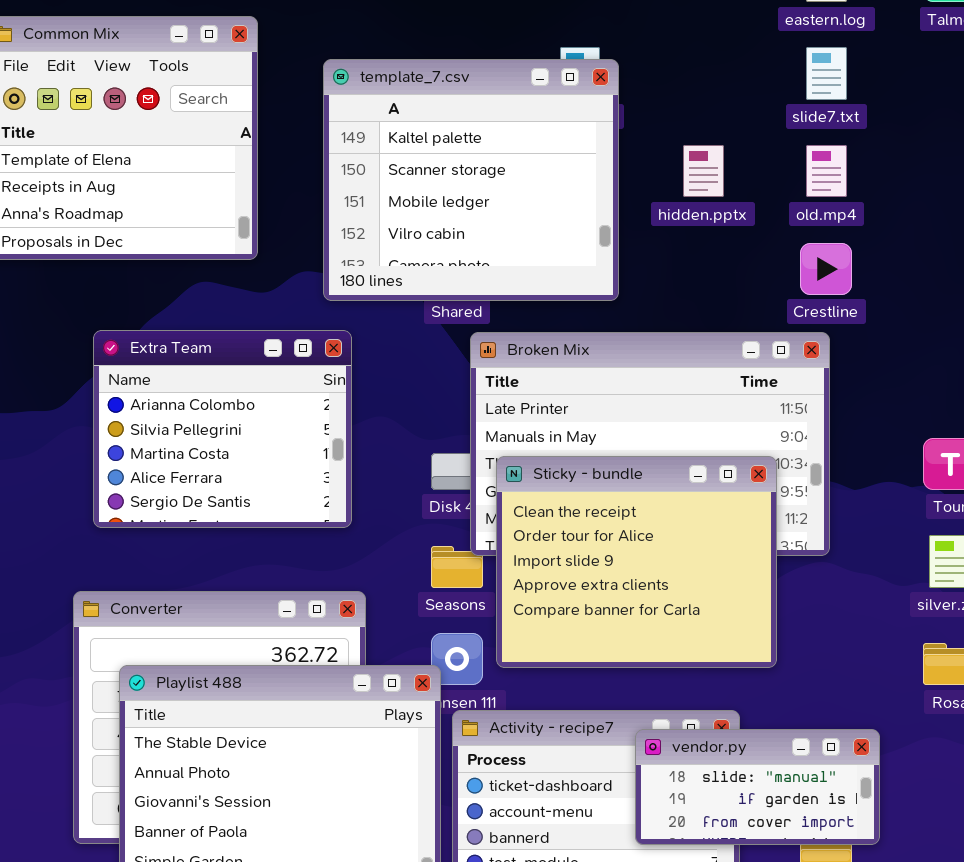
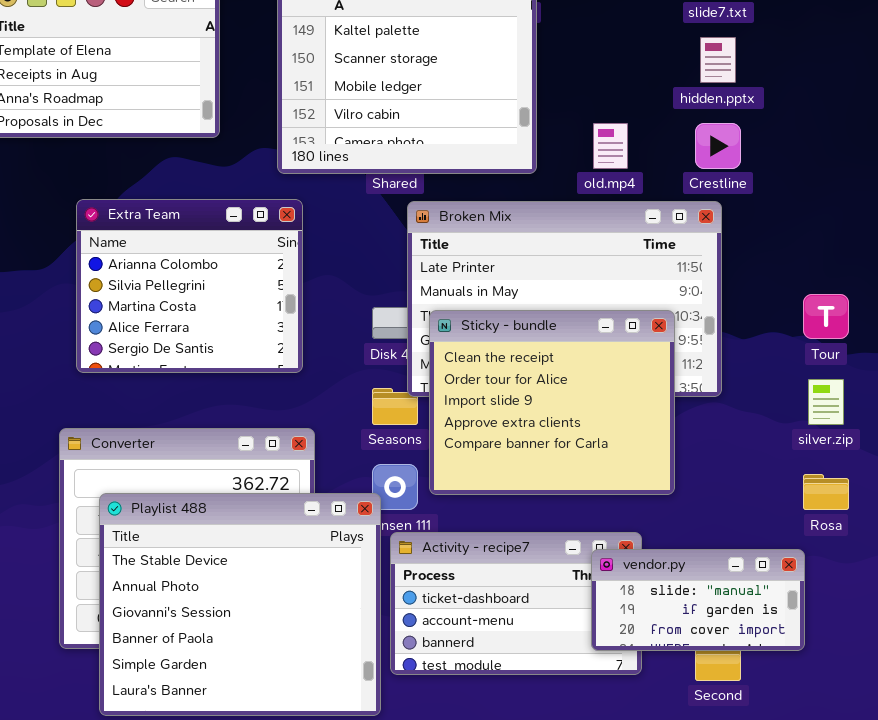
hidden.pptx: [683,145,724,197] -> [700,37,736,83], moved
old.mp4: [806,145,847,197] -> [593,123,628,169], moved
vendor.py: [635,729,880,845] -> [591,549,805,651], moved

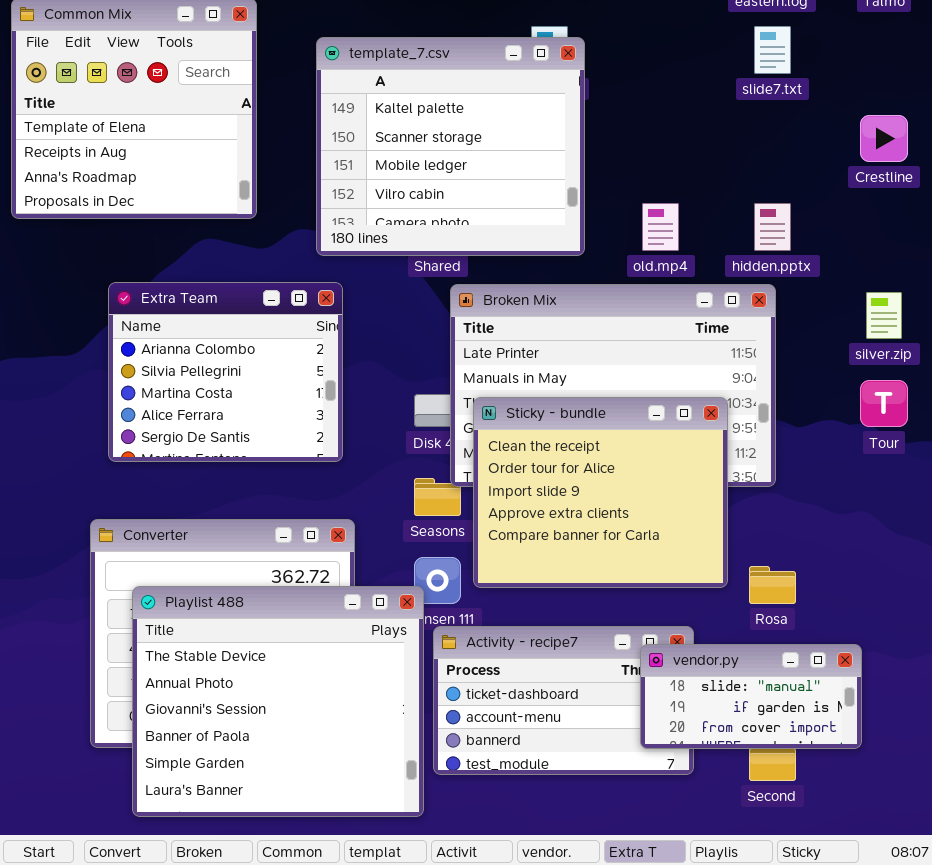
hidden.pptx: [700,37,736,83] -> [754,203,791,251], moved
Crestline: [695,123,741,169] -> [860,115,908,162], moved
silver.zip: [808,379,844,425] -> [866,292,902,339], moved
Rosa: [803,474,849,510] -> [749,566,796,604], moved

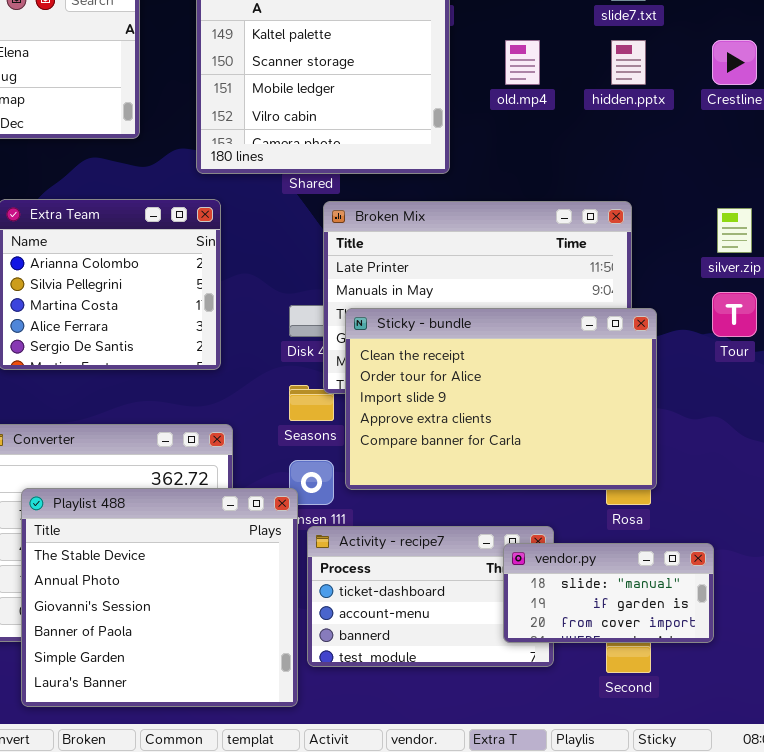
old.mp4: [642,203,679,251] -> [505,40,540,85], moved
hidden.pptx: [754,203,791,251] -> [611,40,646,85], moved
Sticky - bundle: [473,397,728,588] -> [345,308,657,490], resized

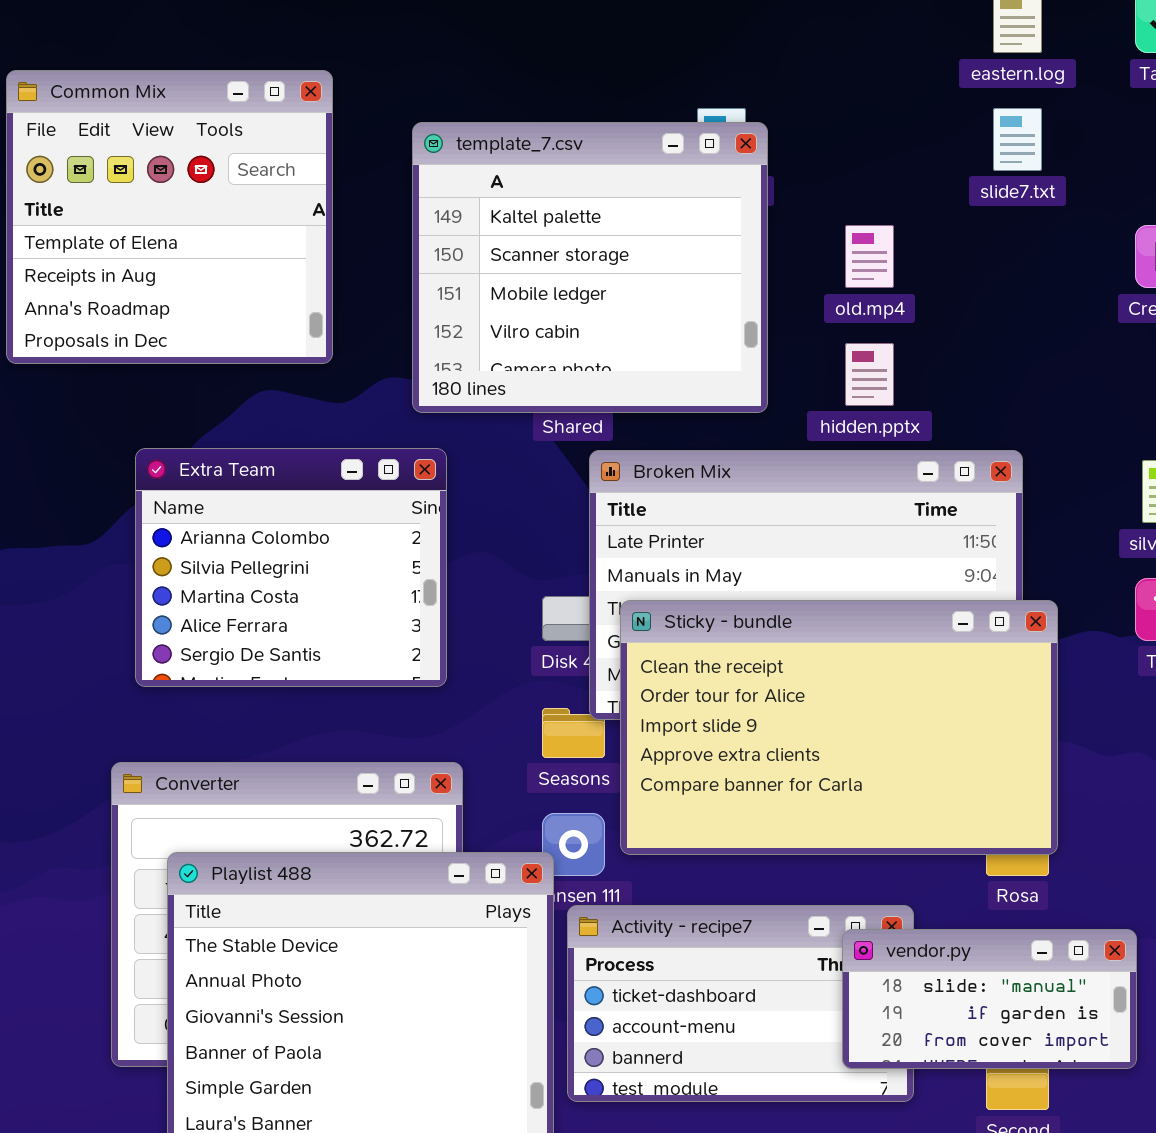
hidden.pptx: [611,40,646,85] -> [845,343,894,406], moved

